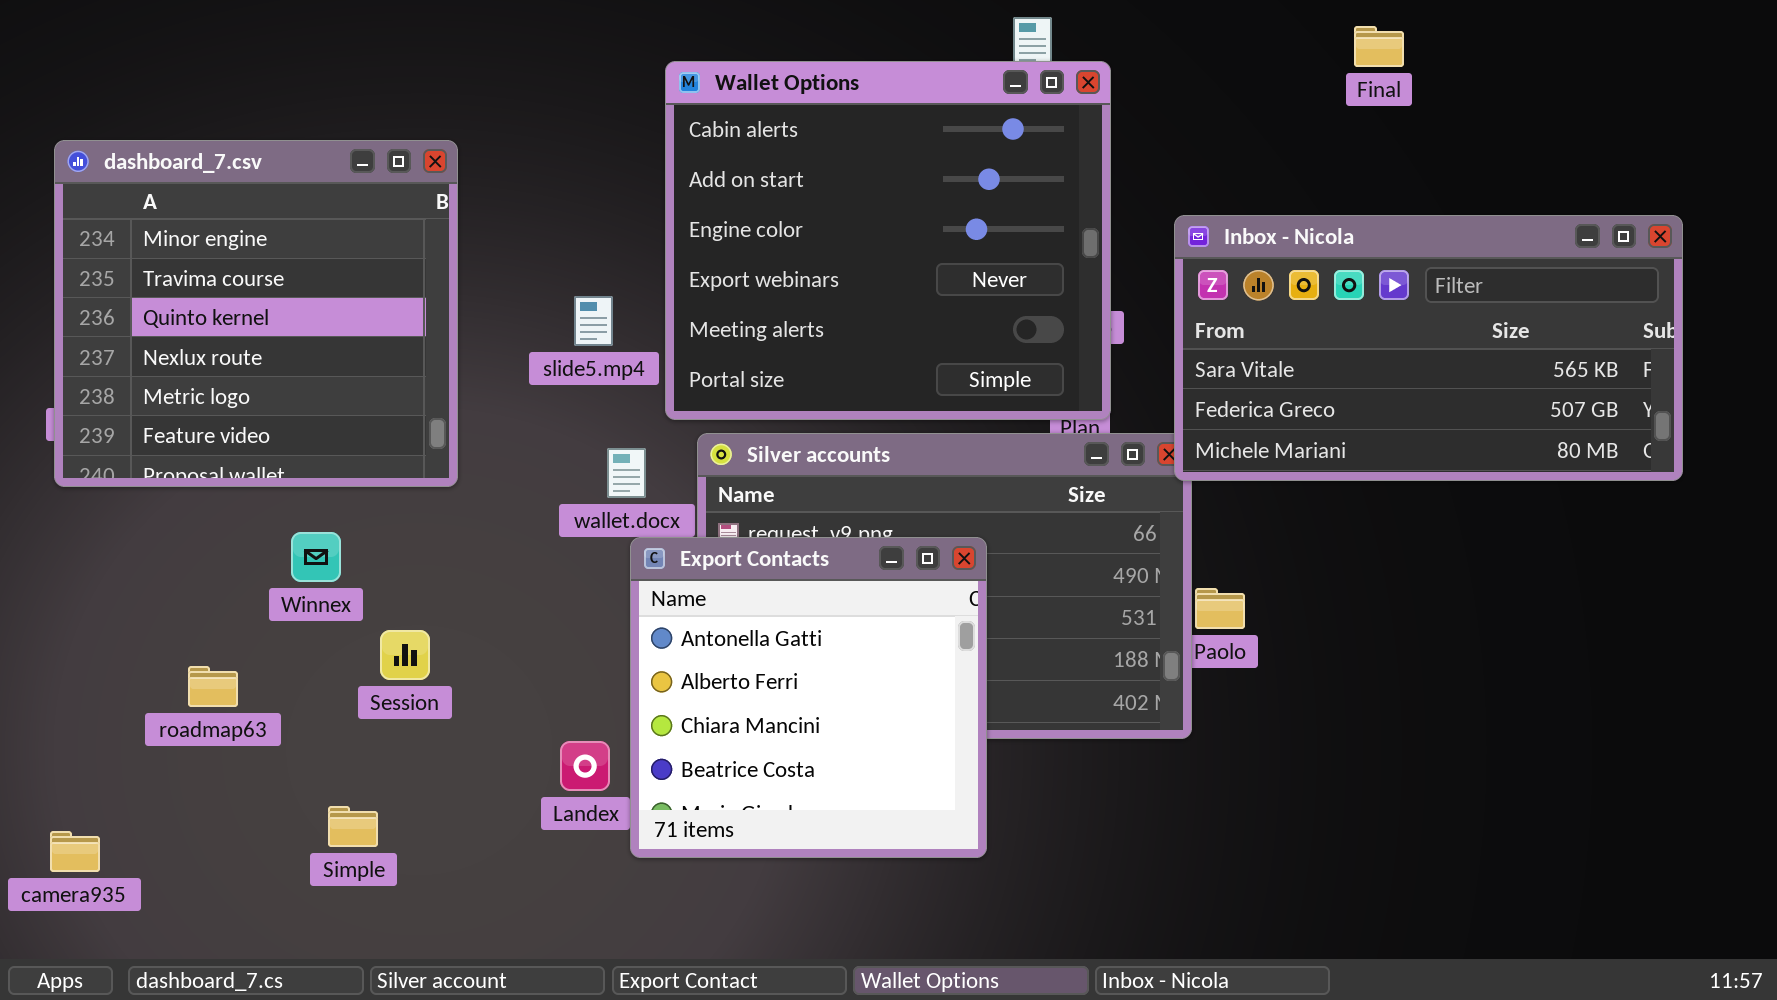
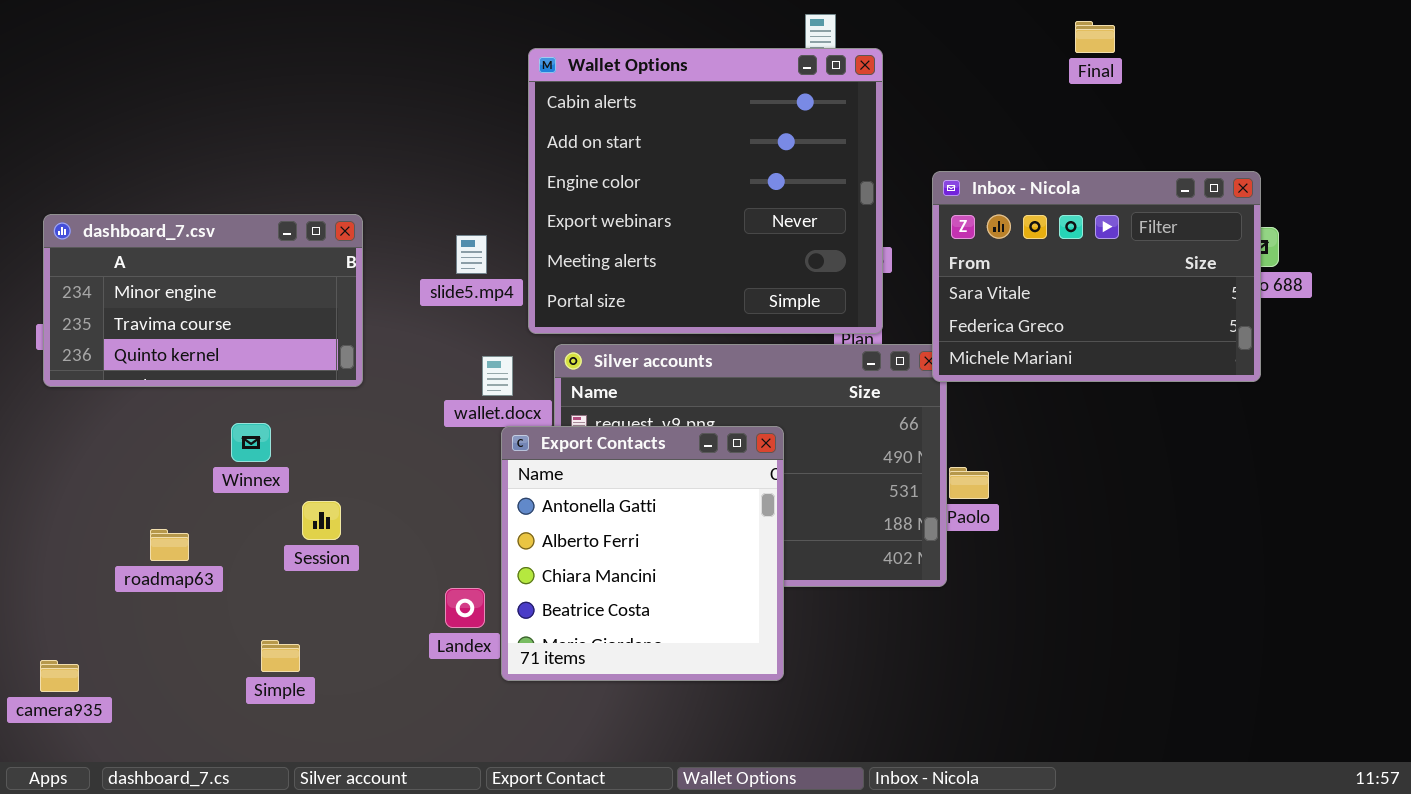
dashboard_7.csv: [54,140,458,487] -> [43,214,363,387], resized
Inbox - Nicola: [1174,215,1683,481] -> [932,171,1261,382], resized

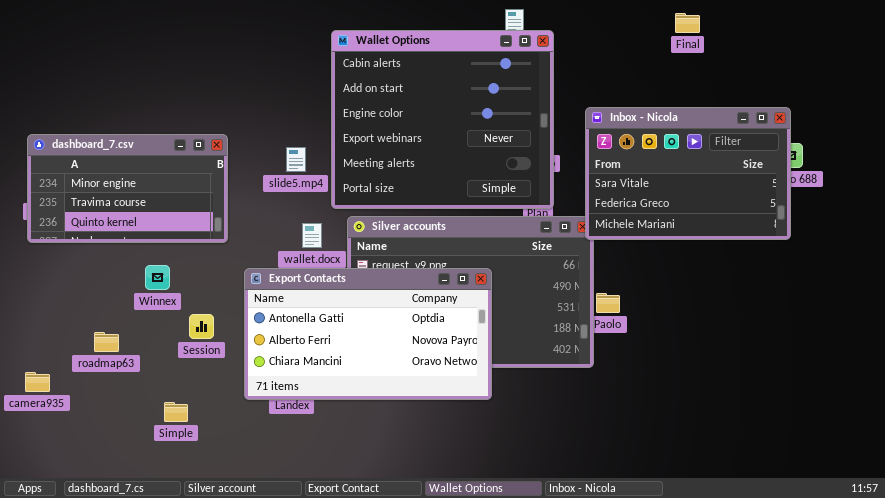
Export Contacts: [501,426,784,681] -> [244,268,492,400], resized
camera935: [40,660,79,692] -> [25,372,50,392], moved

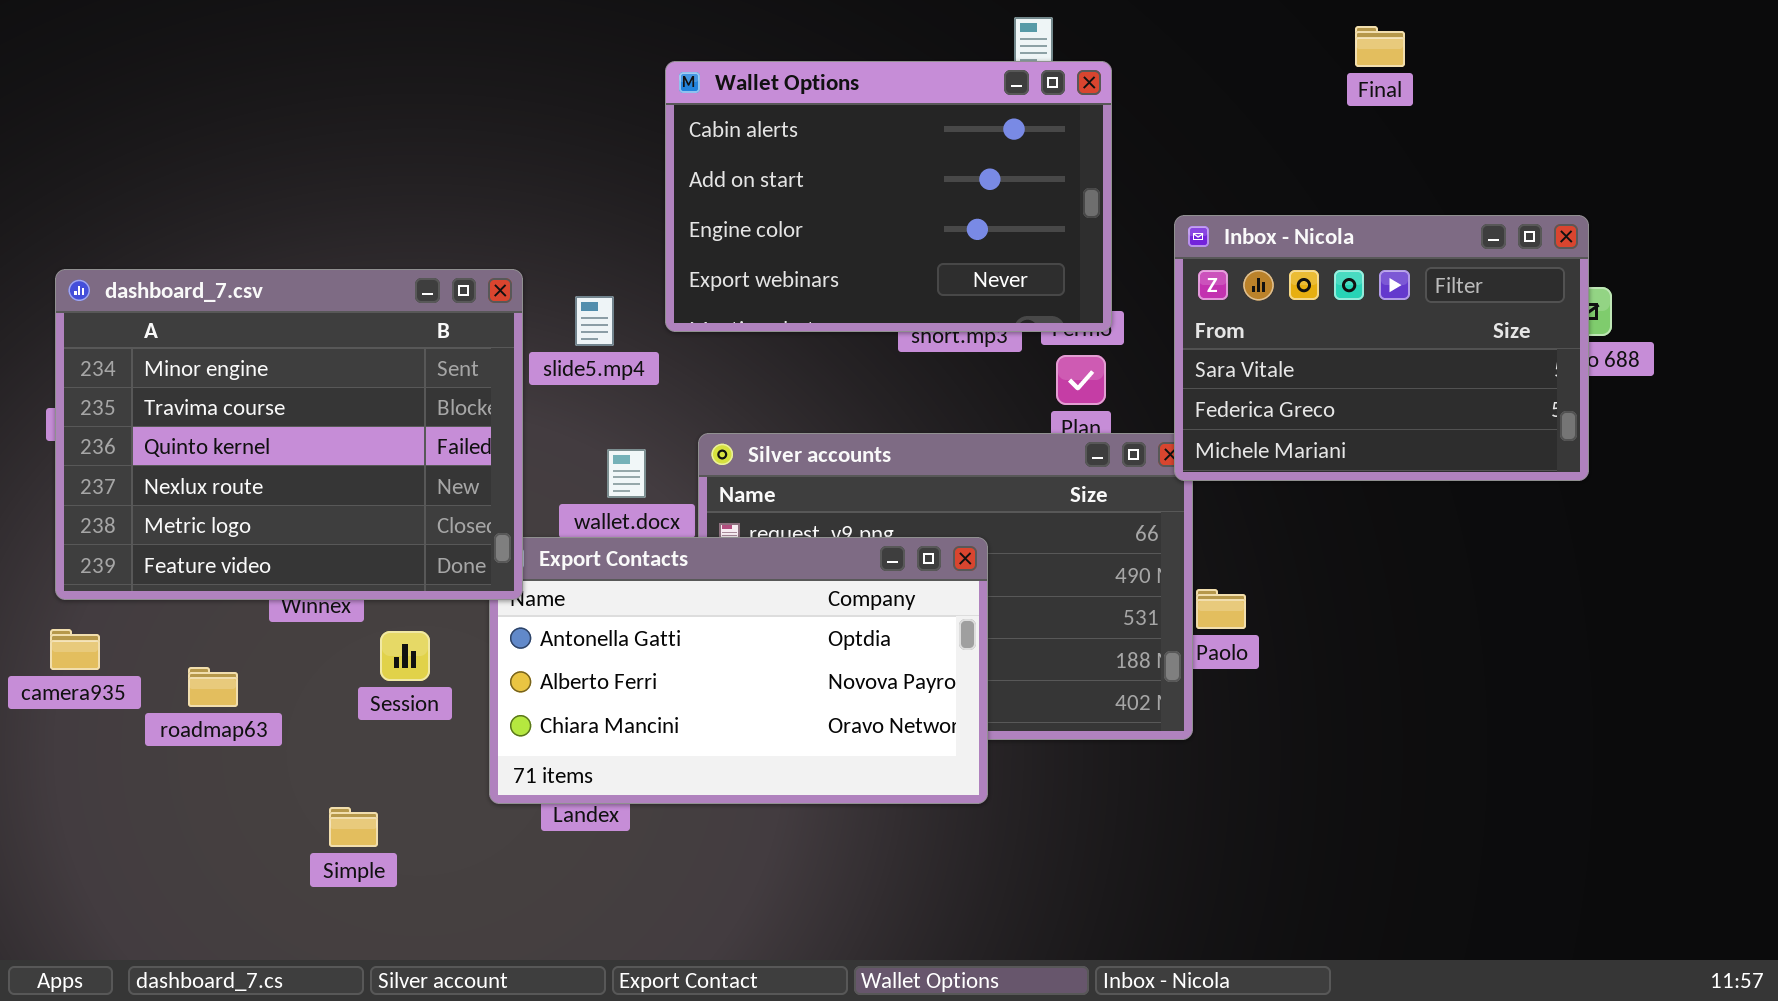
Wallet Options: [331,30,554,209] -> [665,61,1112,332], resized
dashboard_7.csv: [27,134,228,243] -> [55,269,523,600], resized
camera935: [25,372,50,392] -> [50,629,100,670], moved

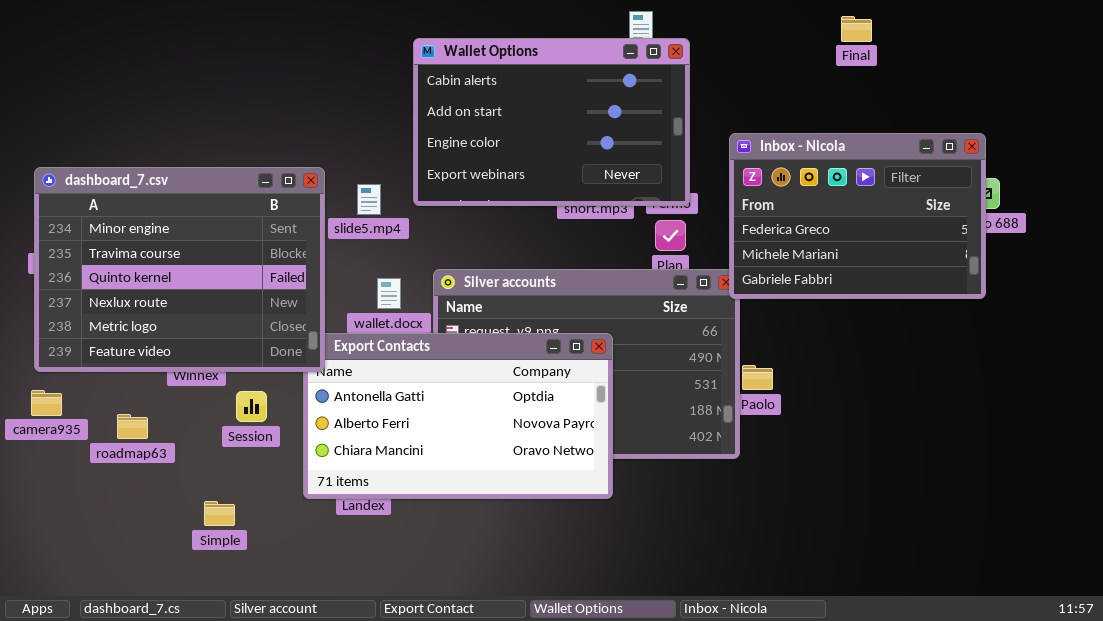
Inbox - Nicola: [1174,215,1589,481] -> [729,133,986,299], scrolled down 1 row

